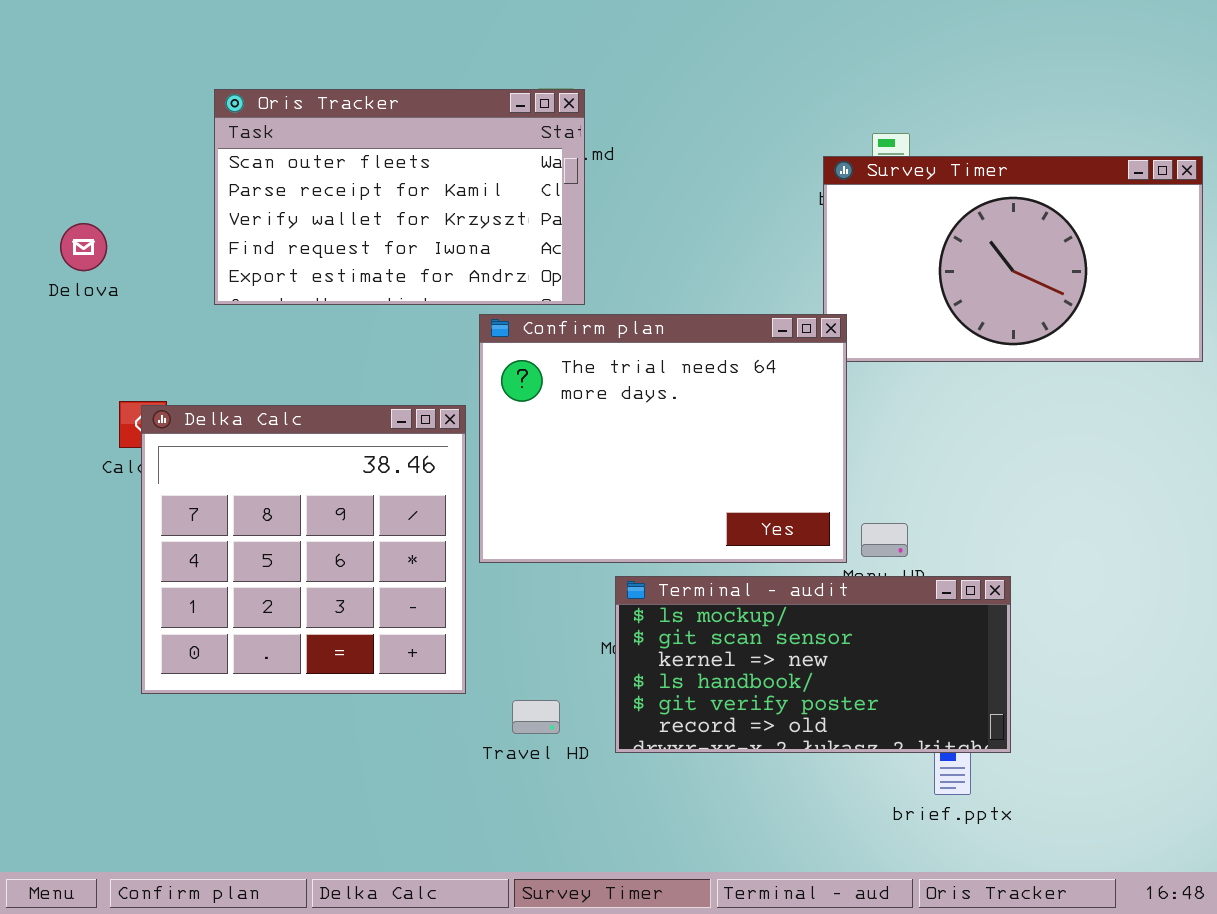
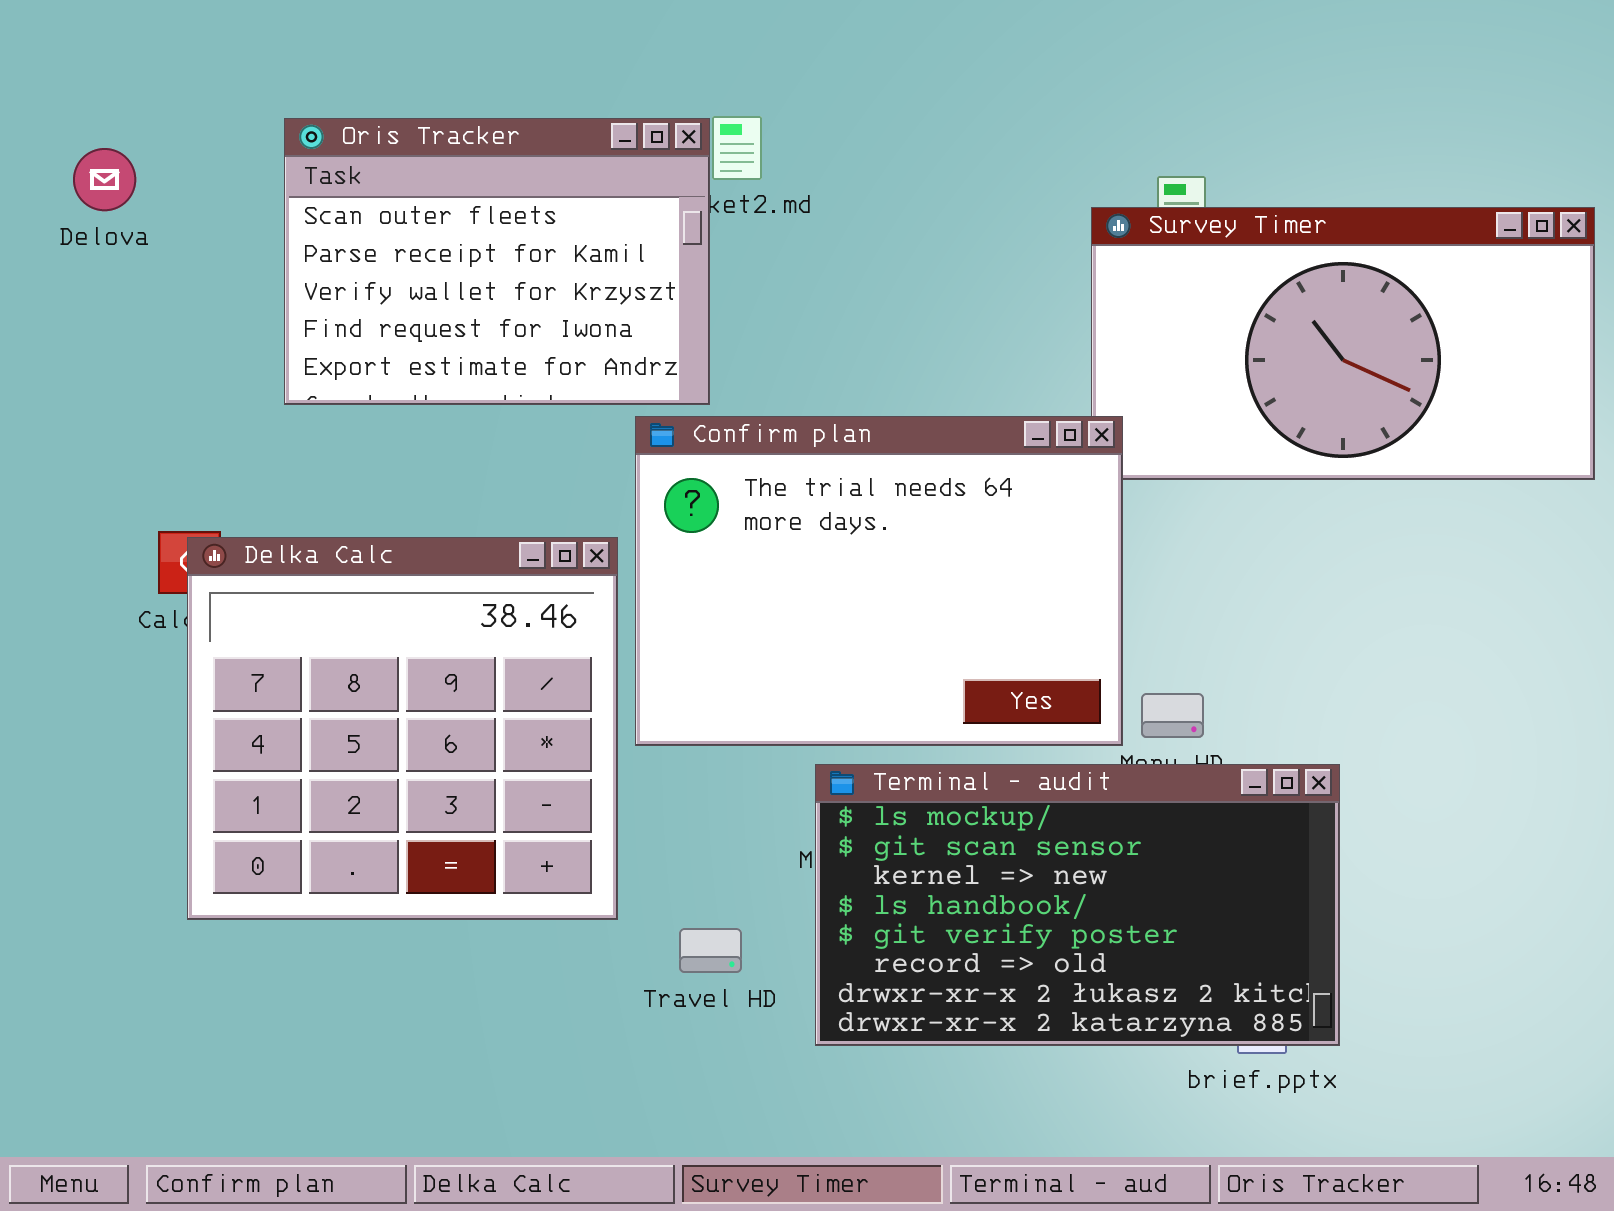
Oris Tracker: [214,89,585,305] -> [284,118,710,405], resized
Delova: [60,223,107,271] -> [73,148,136,211], moved
Terminal - audit: [615,576,1011,753] -> [815,764,1340,1046], resized

